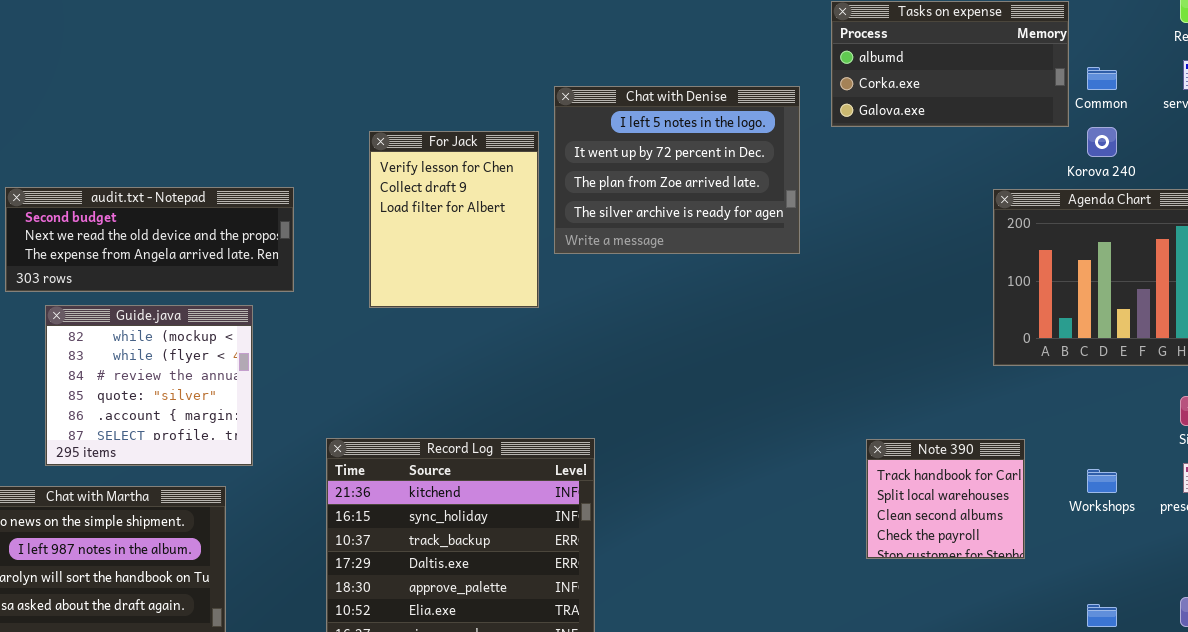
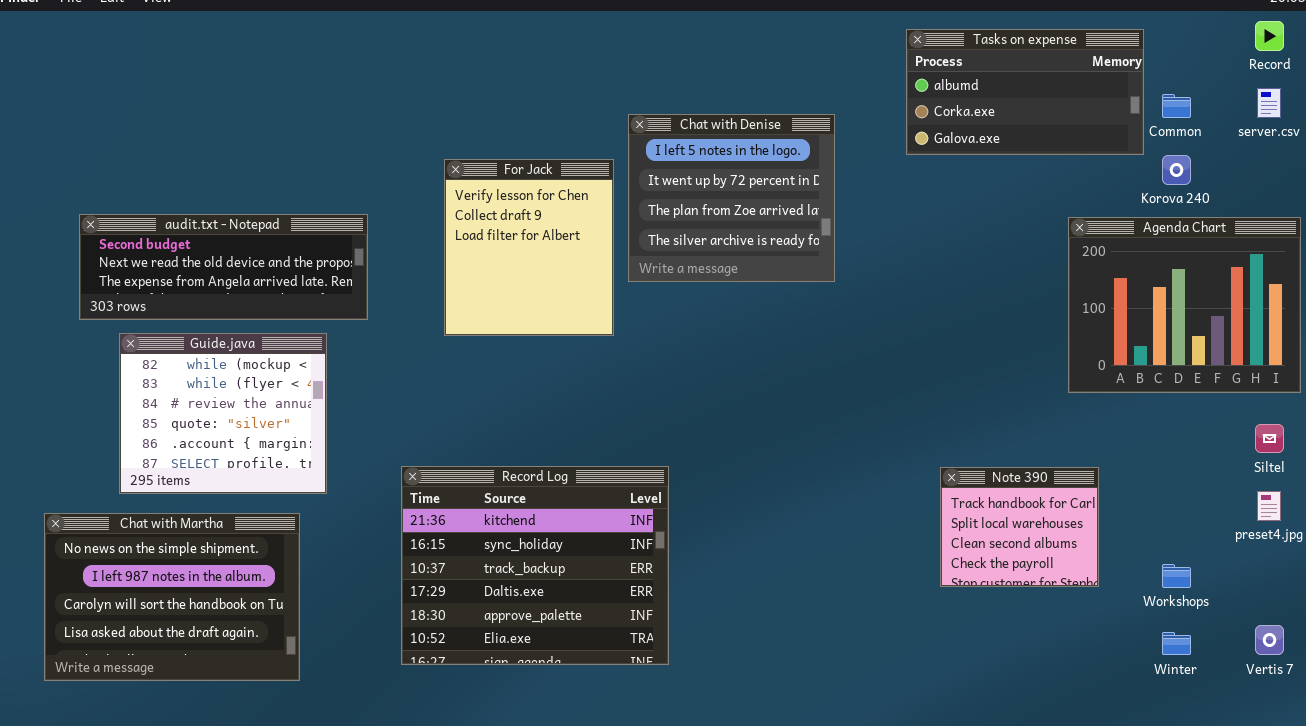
Chat with Denise: [554,86,800,254] -> [628,114,835,282], resized
Workshops: [1087,469,1117,493] -> [1162,564,1191,588], moved

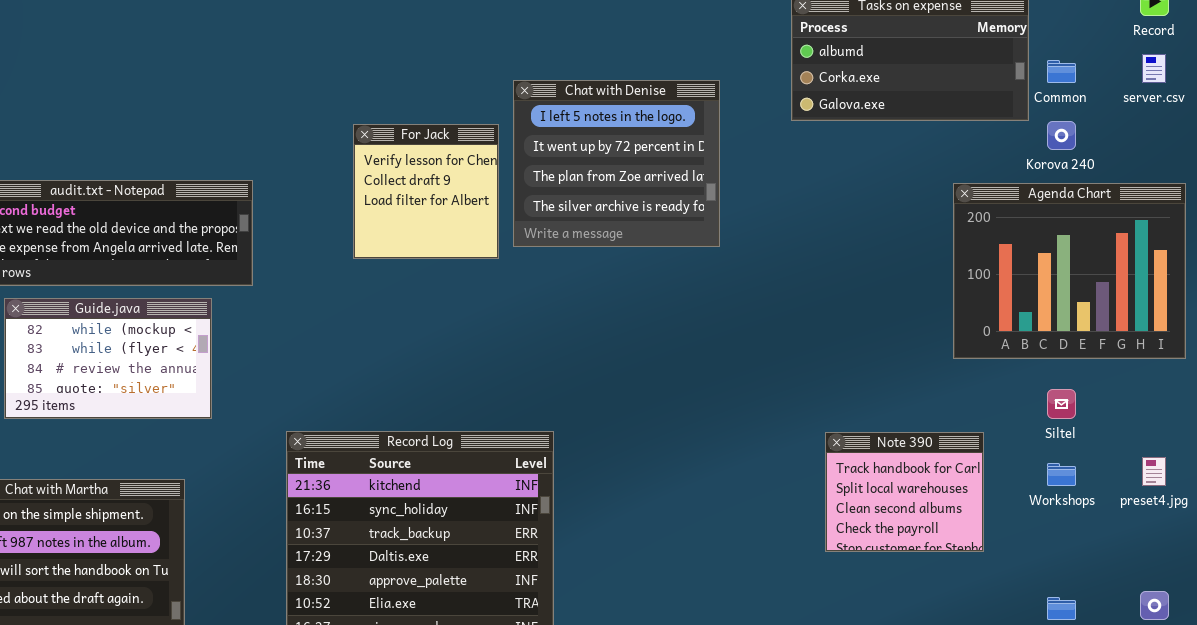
For Jack: [444,159,614,336] -> [353,124,499,259], resized
Guide.java: [119,333,327,494] -> [4,298,212,419], resized
Siltel: [1255,424,1284,453] -> [1047,389,1076,419], moved
Workshops: [1162,564,1191,588] -> [1047,463,1076,486], moved

